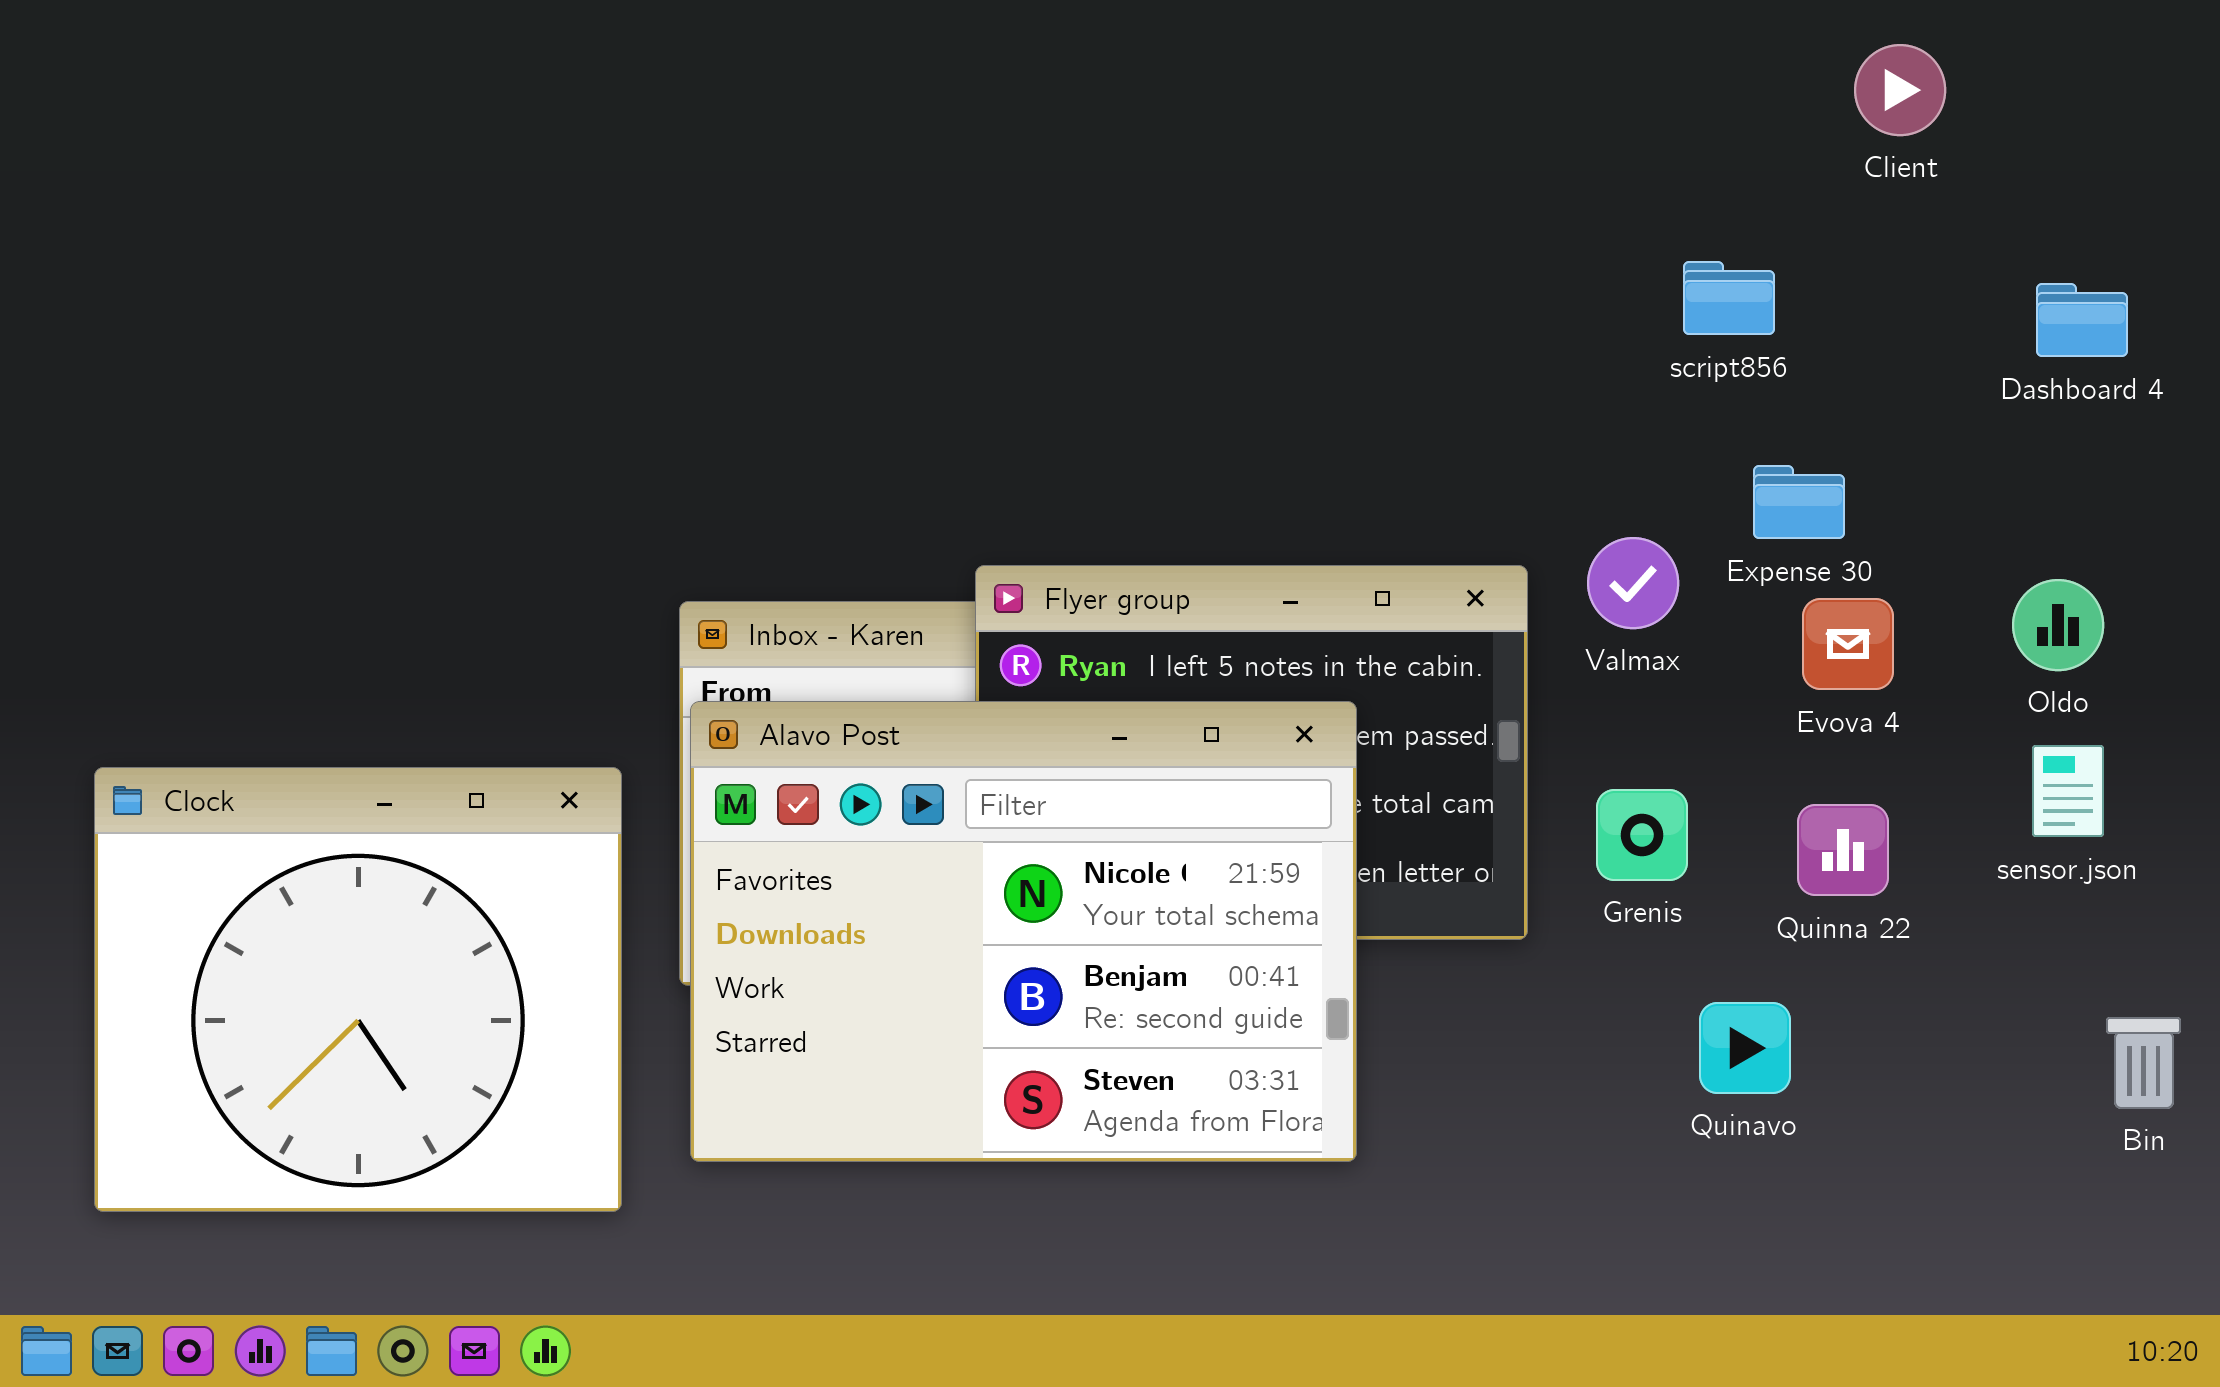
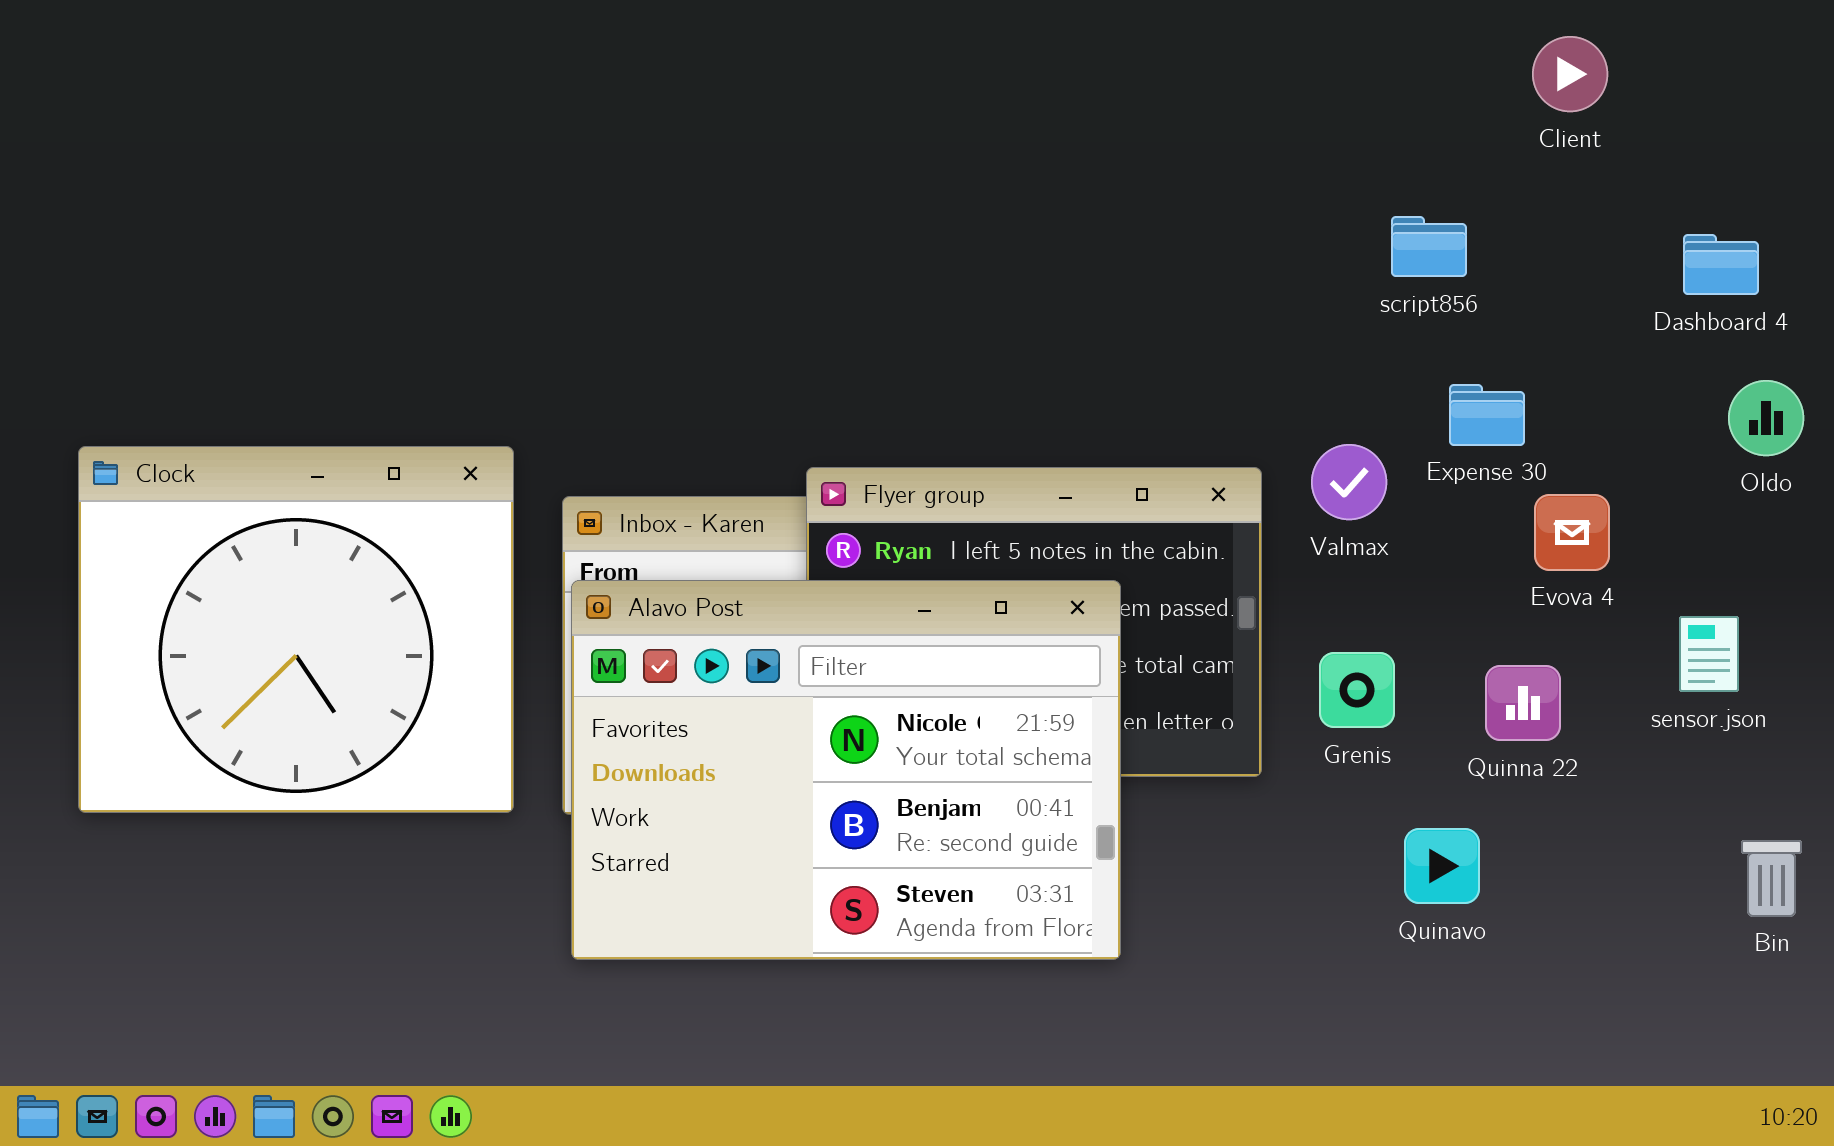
Oldo: [2012,579,2104,671] -> [1728,380,1804,456], moved
Evova 4: [1802,598,1894,690] -> [1534,494,1610,571], moved
Clock: [94,767,622,1212] -> [78,446,514,813], moved

